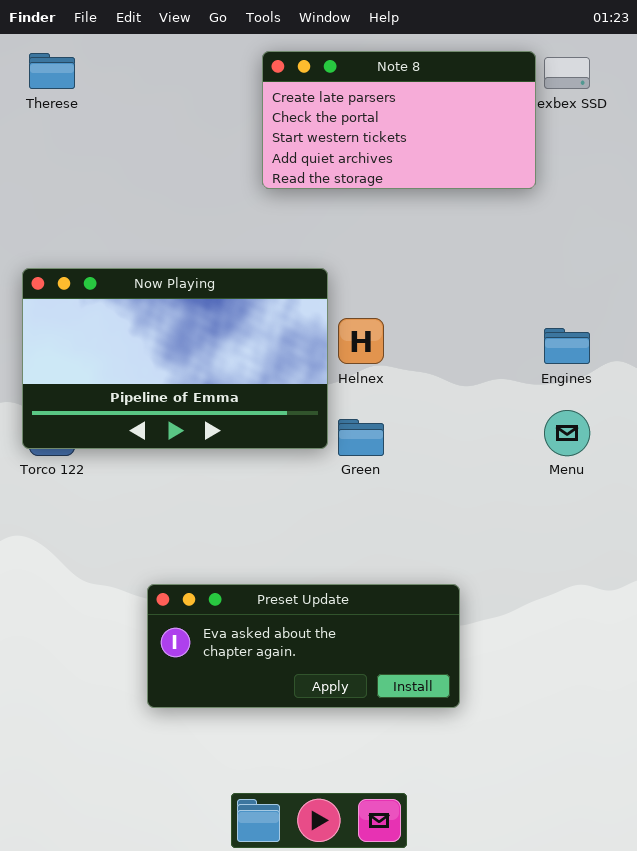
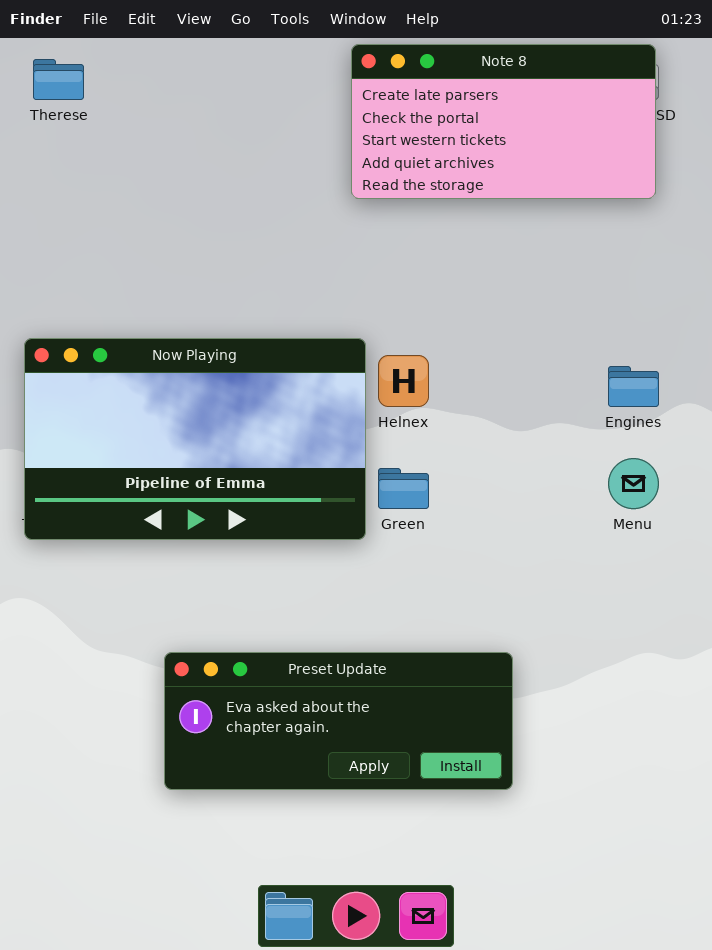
Note 8: [262,51,536,189] -> [351,44,656,199], moved
Now Playing: [22,268,328,449] -> [24,338,366,540], moved

